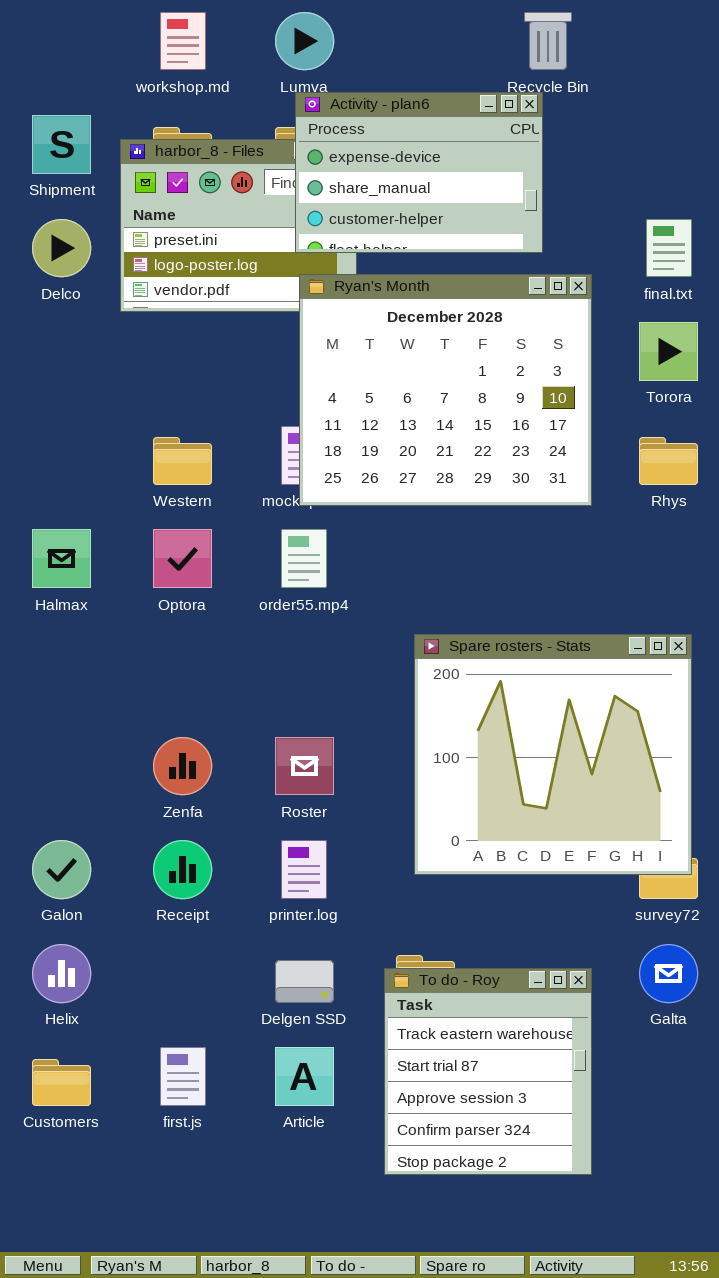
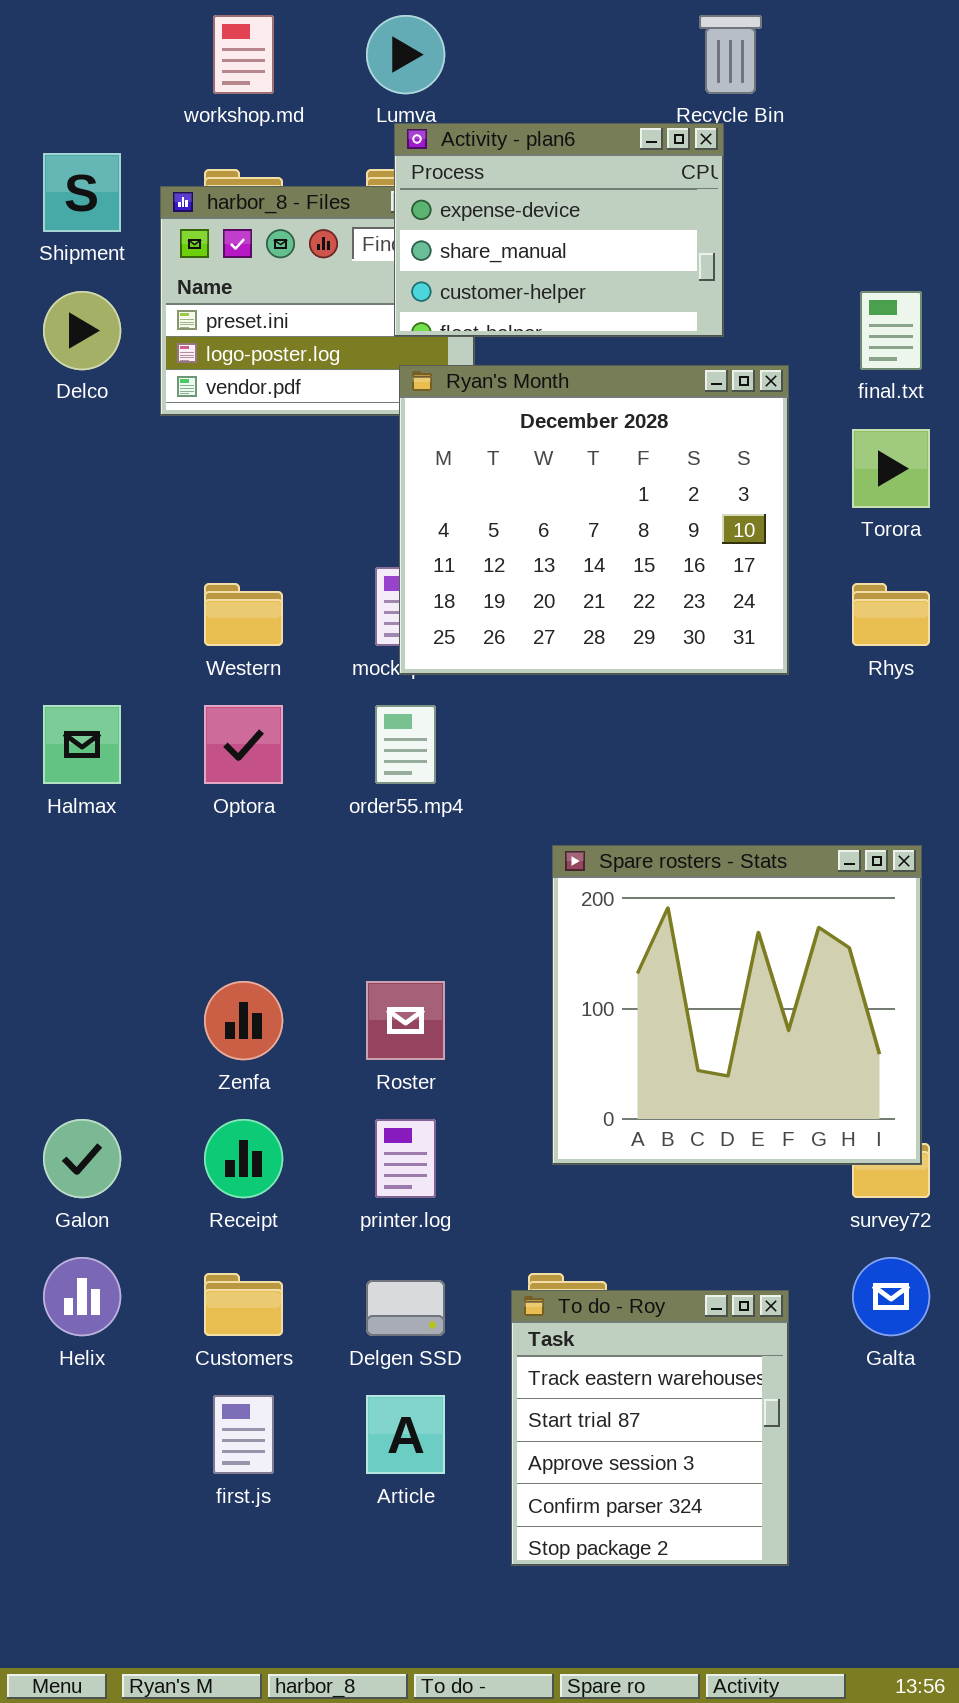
Customers: [32,1059,91,1106] -> [204,1273,283,1336], moved

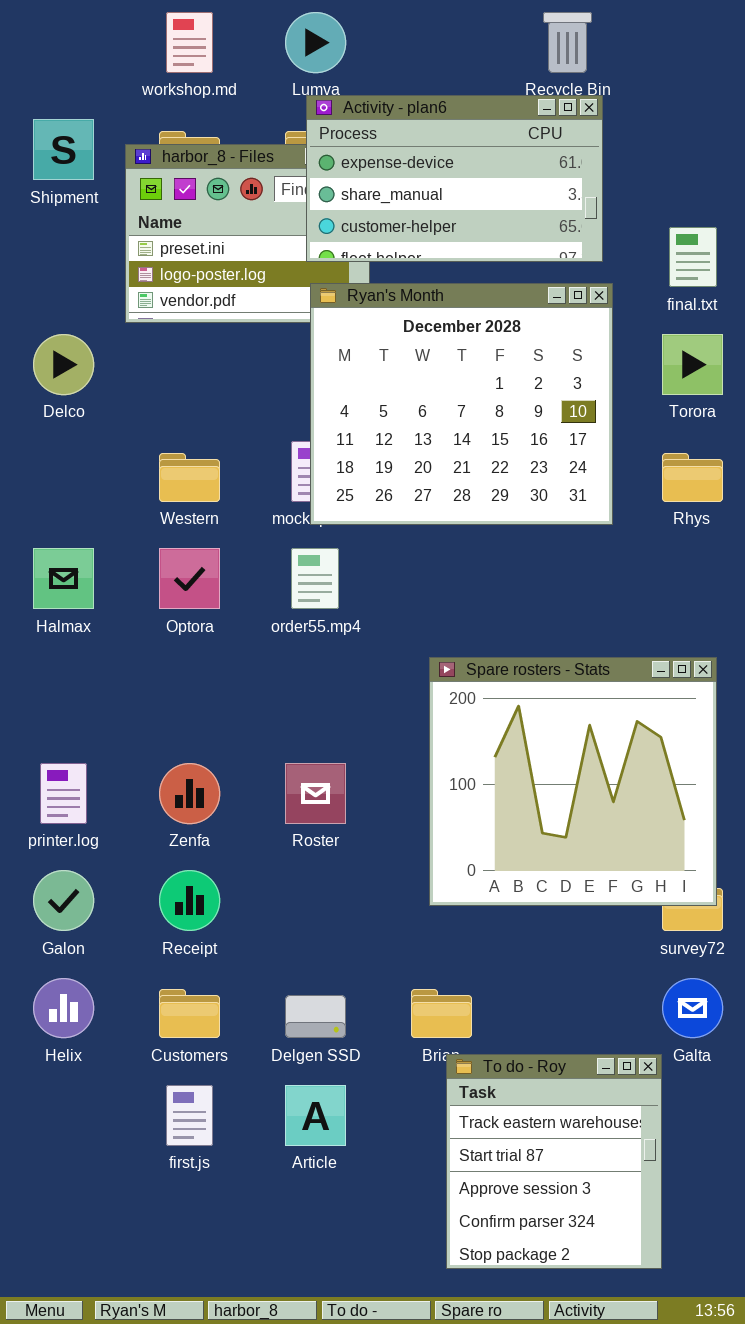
Activity - plan6: [394,123,724,337] -> [306,95,603,262], resized
Delco: [43,291,121,370] -> [33,334,94,395], moved
printer.log: [375,1119,436,1198] -> [40,763,87,824], moved
To do - Roy: [511,1290,789,1566] -> [446,1054,662,1269], moved

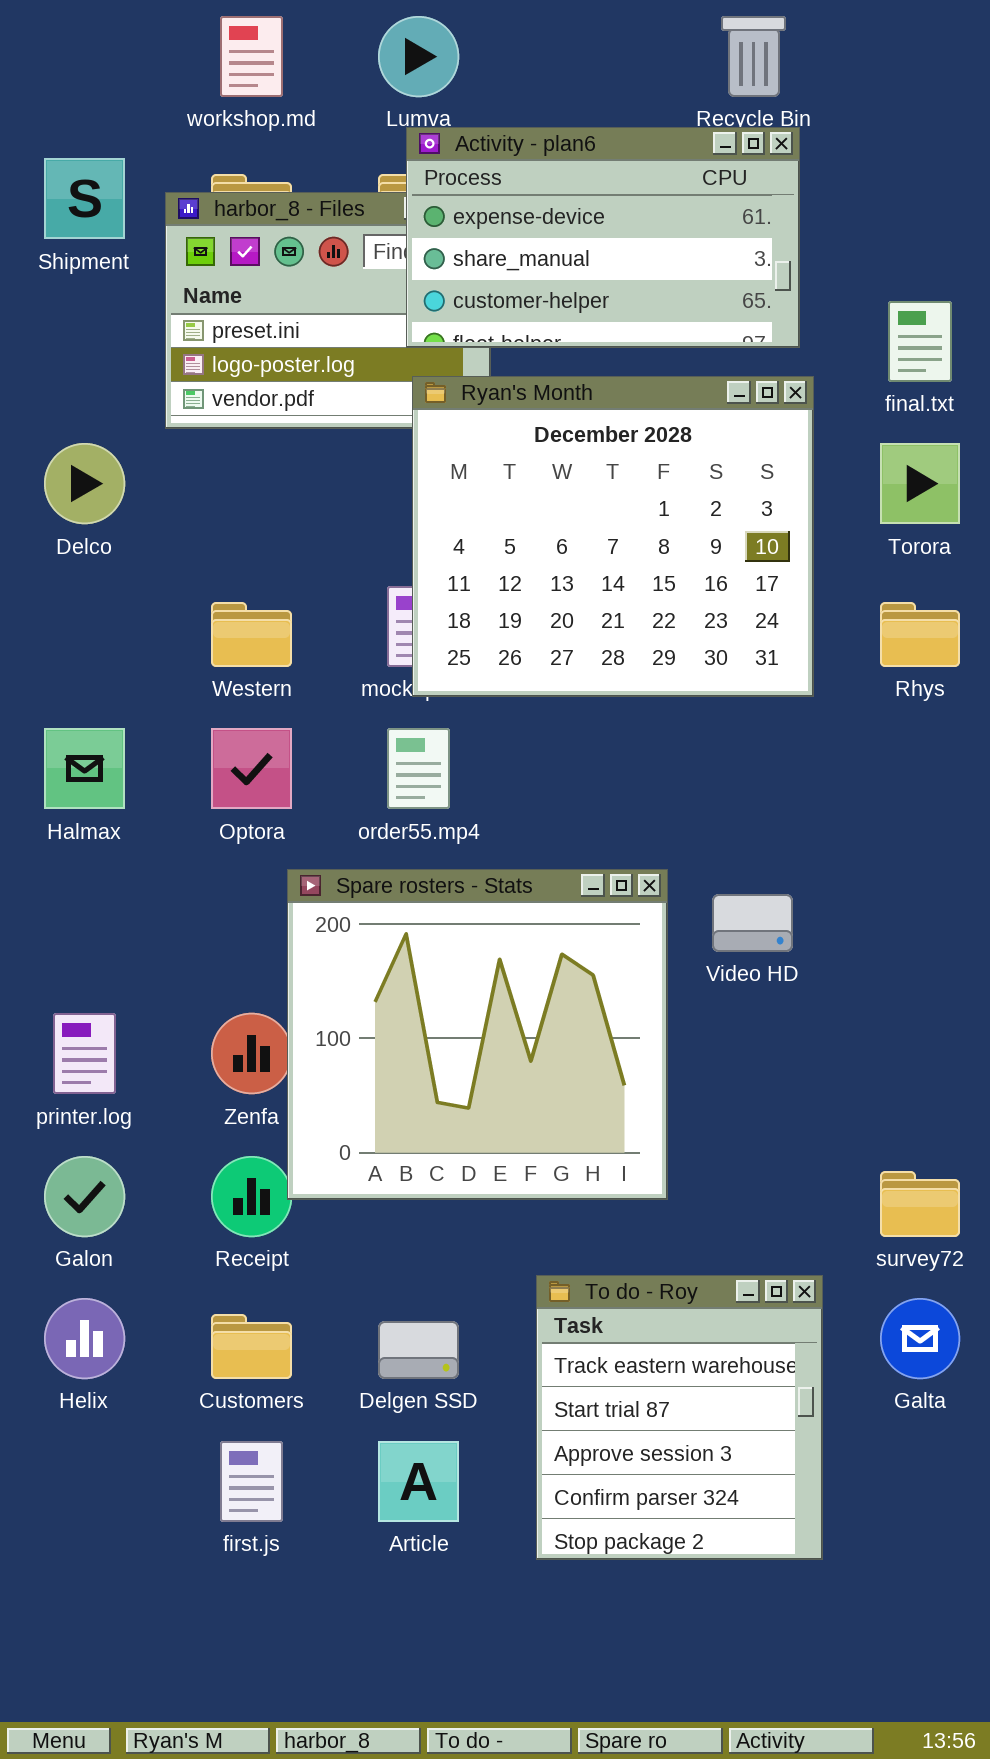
Spare rosters - Stats: [429,657,717,906] -> [287,869,668,1200], moved
To do - Roy: [446,1054,662,1269] -> [536,1275,823,1560], moved

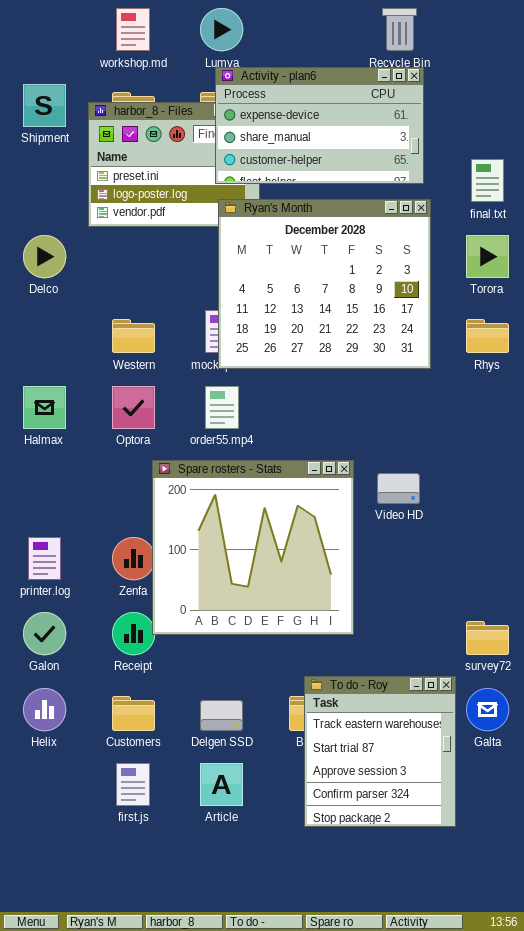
To do - Roy: [536,1275,823,1560] -> [304,676,456,827], moved

